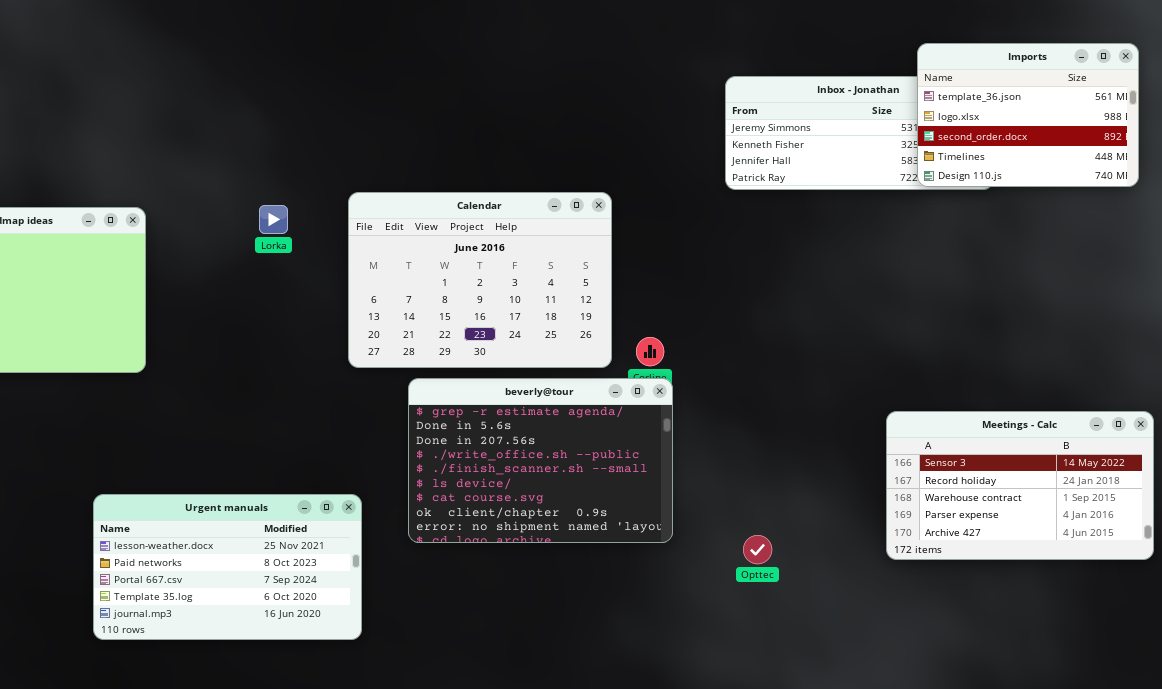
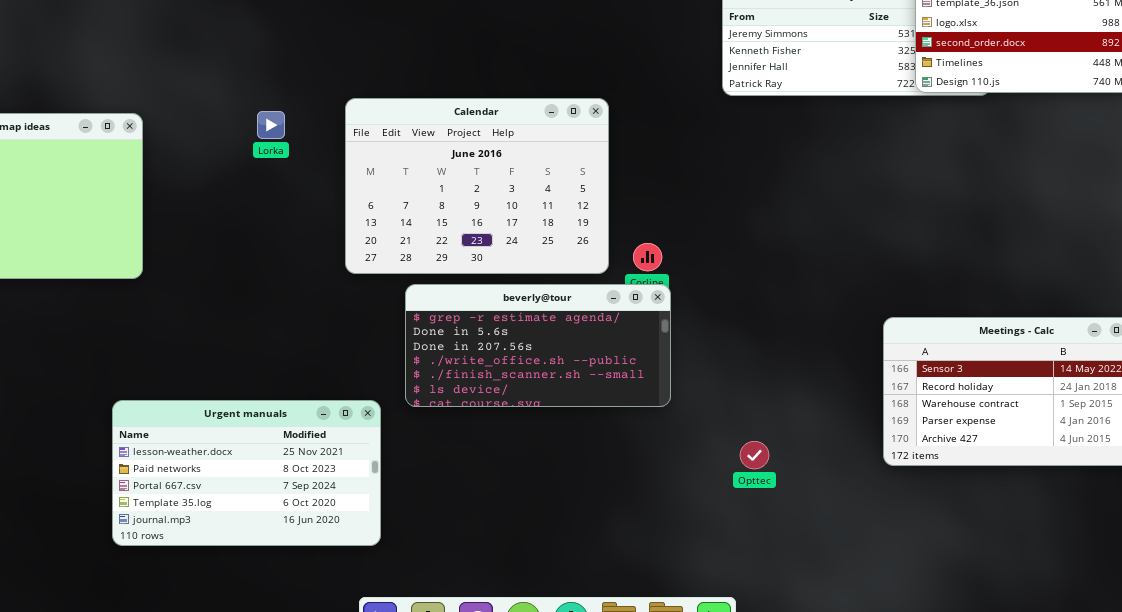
beverly@tour: [408,378,673,543] -> [405,284,671,407], resized
Urgent manuals: [93,494,362,640] -> [112,400,381,546], moved

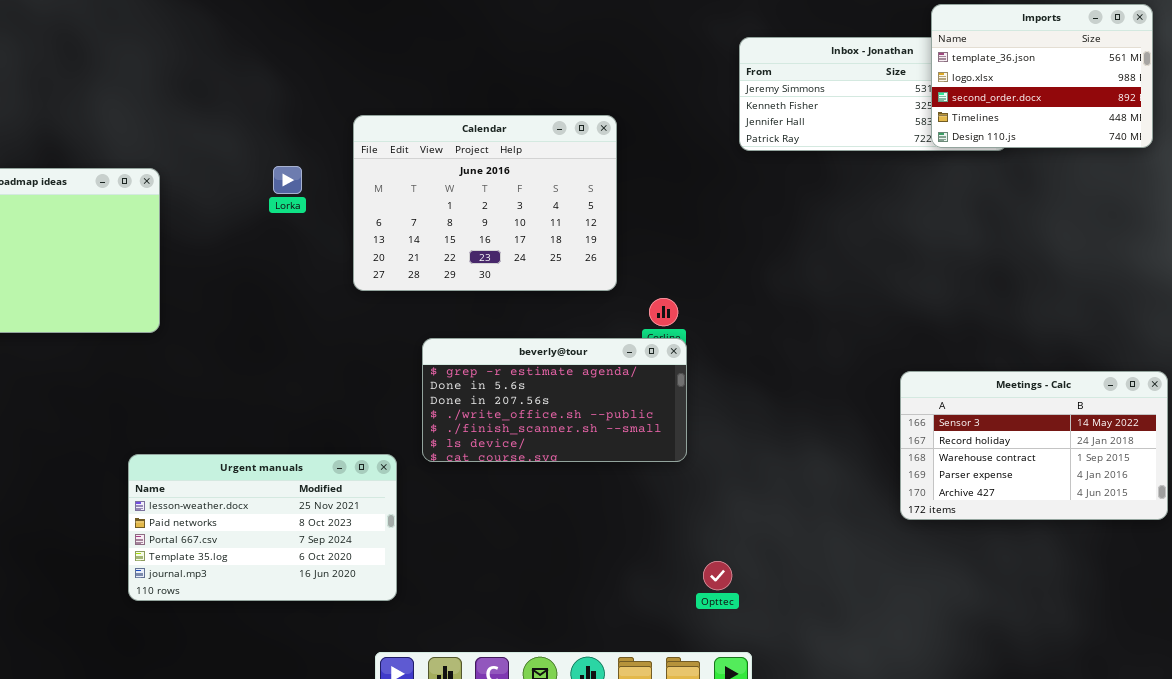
Calendar: [345,98,609,274] -> [353,115,617,291], moved
Opttec: [740,441,769,469] -> [703,561,732,590], moved

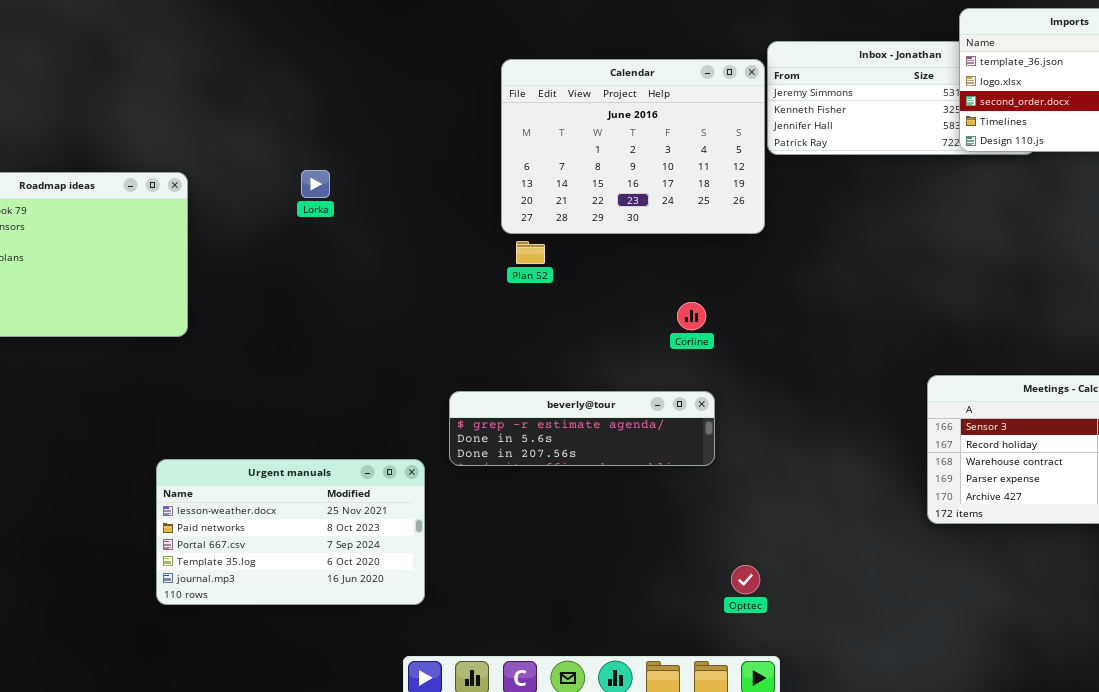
Calendar: [353,115,617,291] -> [501,59,765,234], moved
beverly@tour: [422,338,687,462] -> [449,391,715,466], resized

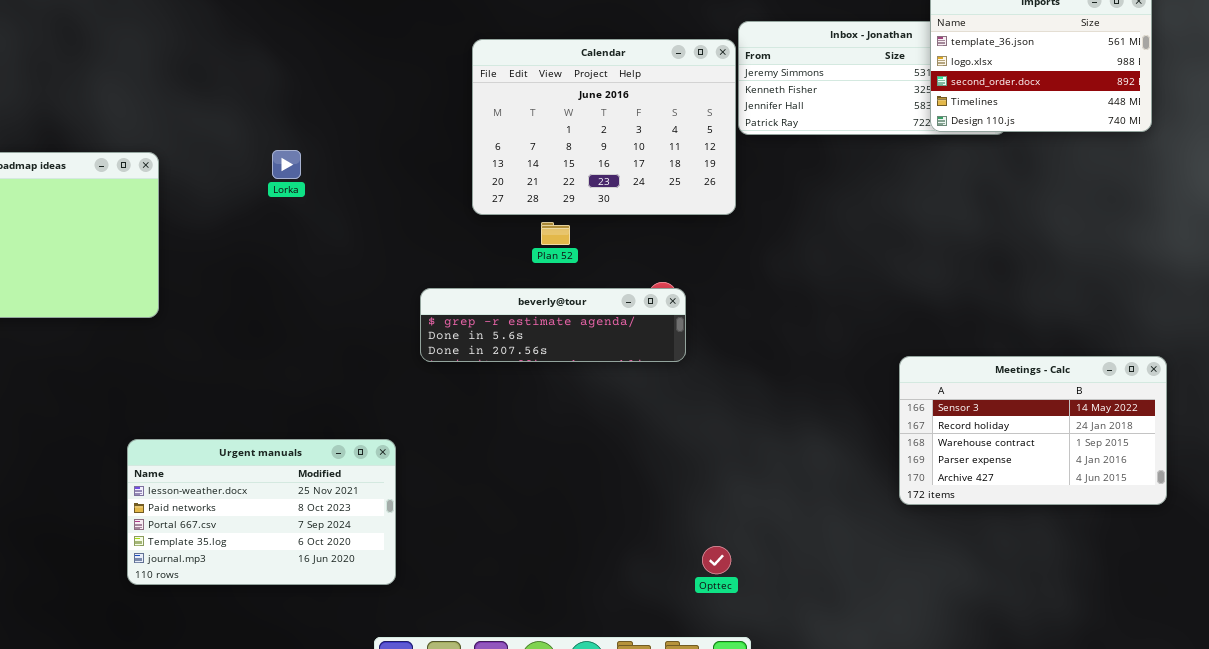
Plan 52: [516,241,545,264] -> [541,222,570,245], moved
beverly@tour: [449,391,715,466] -> [420,288,686,362], moved

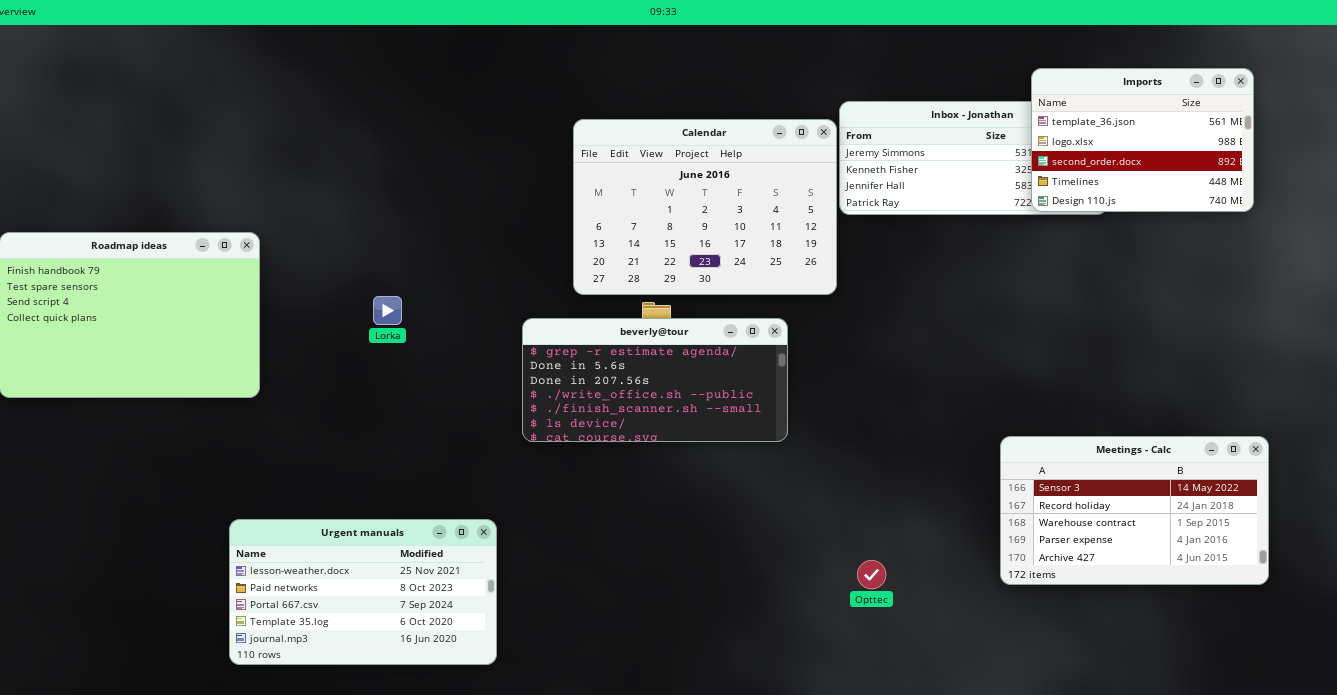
Lorka: [272,150,301,179] -> [373,296,402,325], moved
beverly@tour: [420,288,686,362] -> [522,318,788,442], resized
Opttec: [702,546,731,574] -> [857,560,886,589], moved

